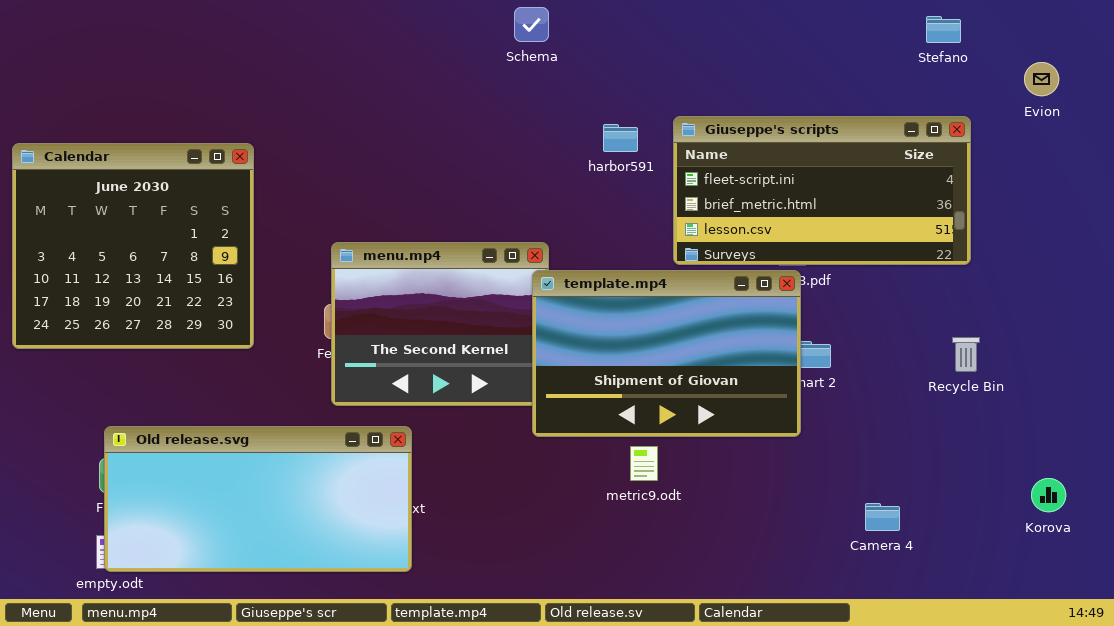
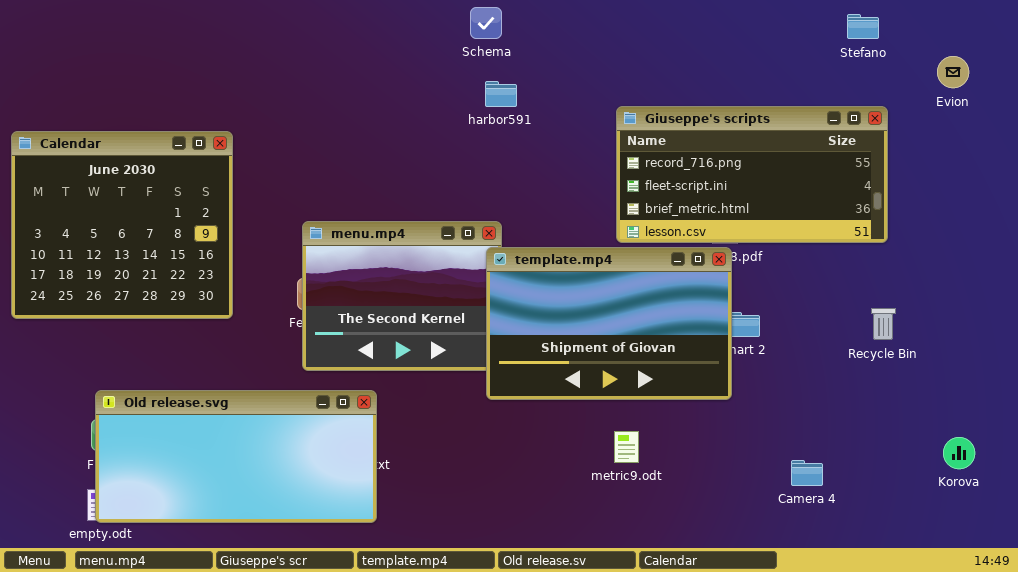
Giuseppe's scripts: [673,116,971,265] -> [616,106,888,243], scrolled up 1 row
harbor591: [603,124,638,152] -> [485,81,517,107], moved
metric9.odt: [630,446,658,481] -> [614,431,639,463], moved

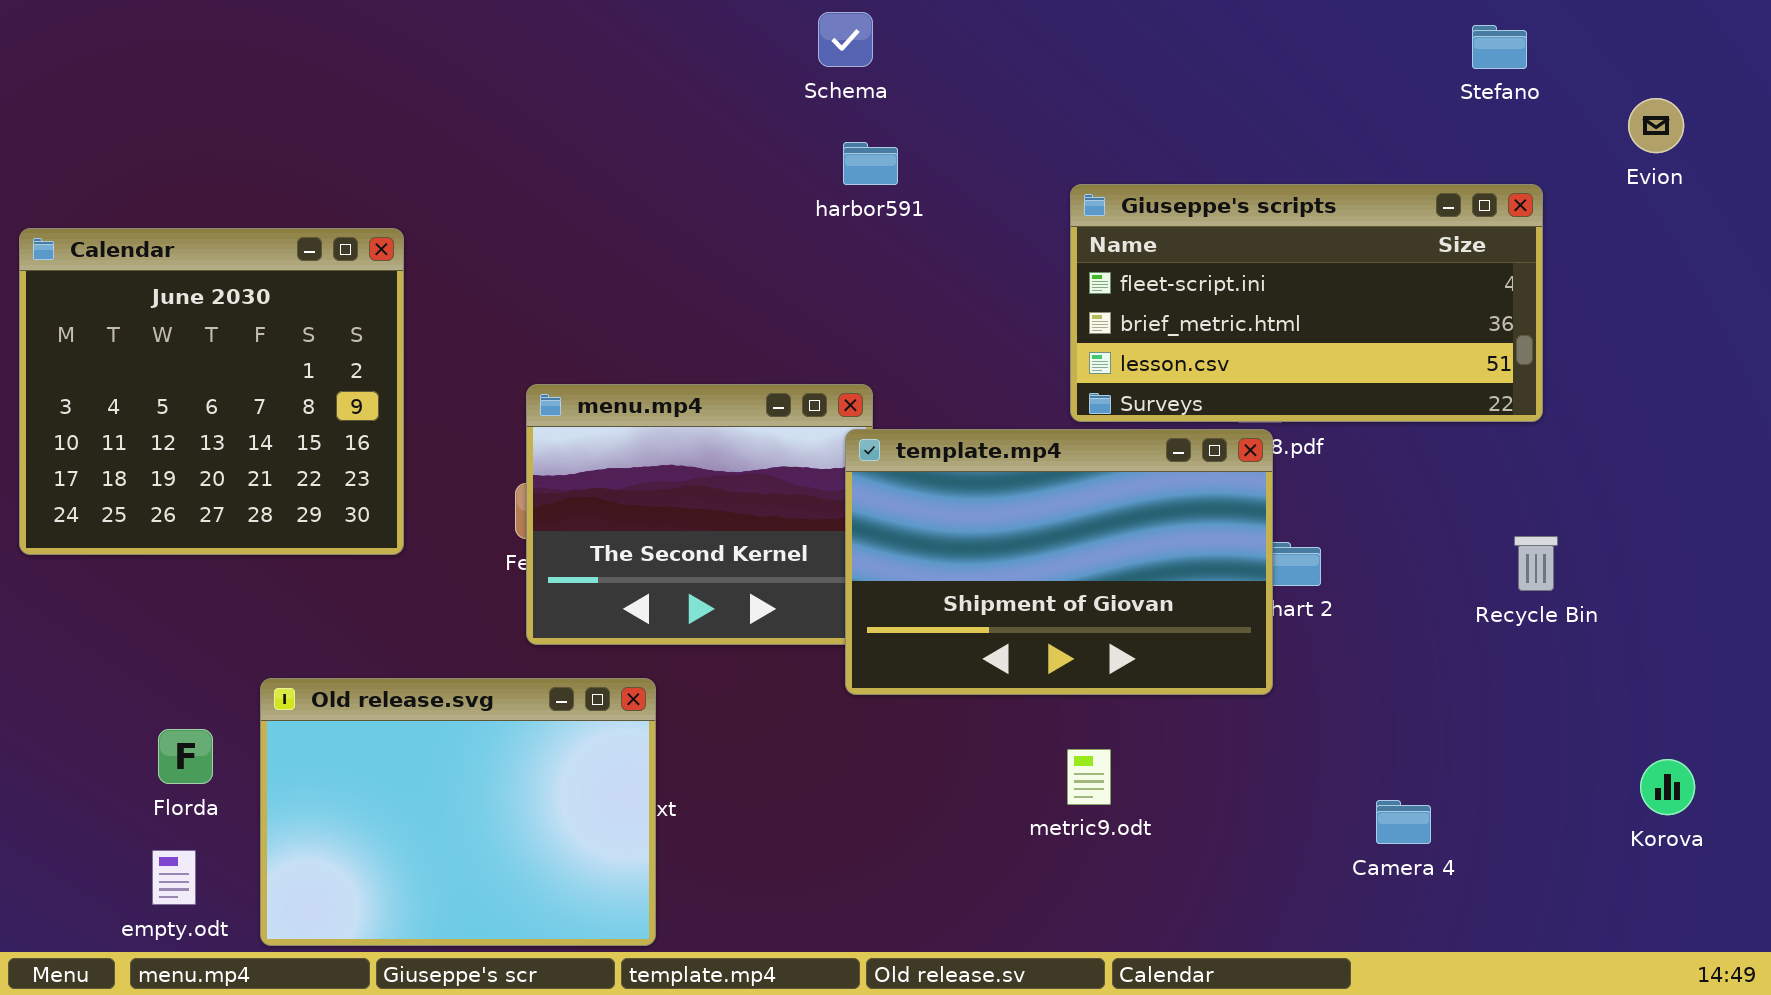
Giuseppe's scripts: [616,106,888,243] -> [1070,184,1543,422], scrolled down 1 row
Old release.svg: [95,390,377,523] -> [260,678,656,946], resized

